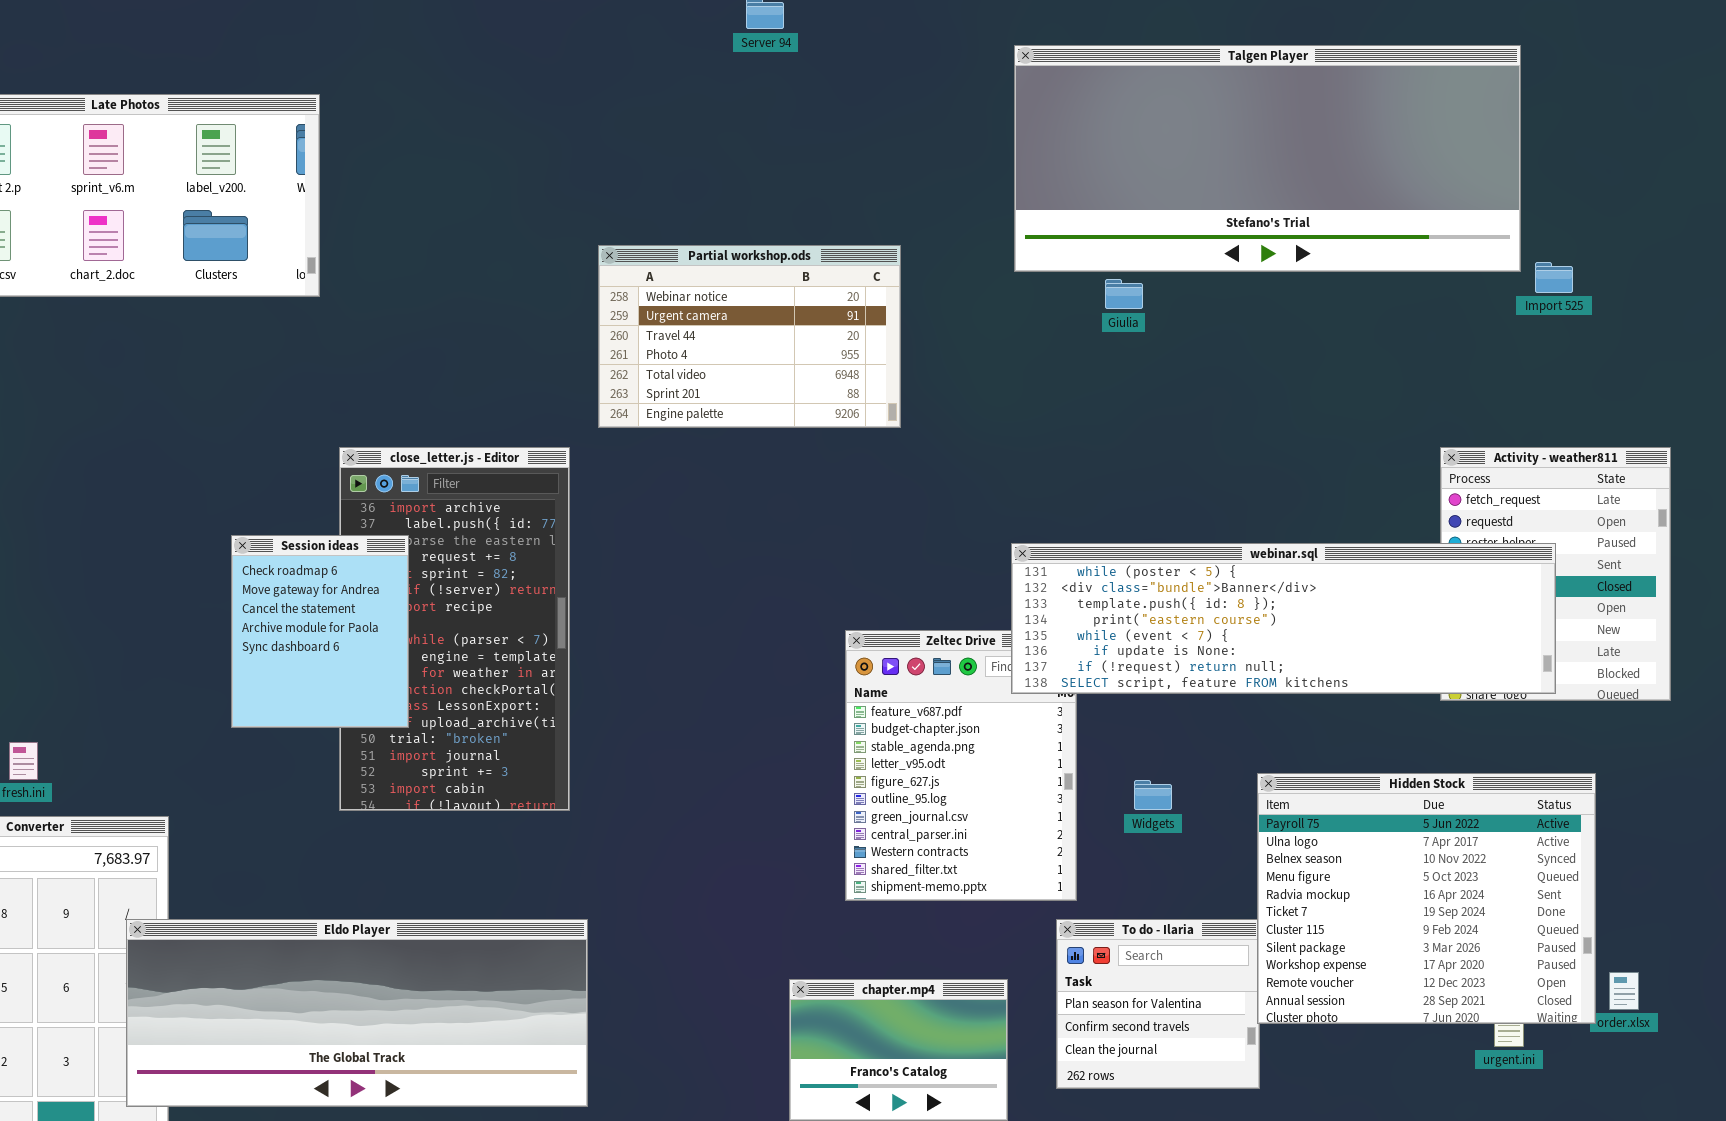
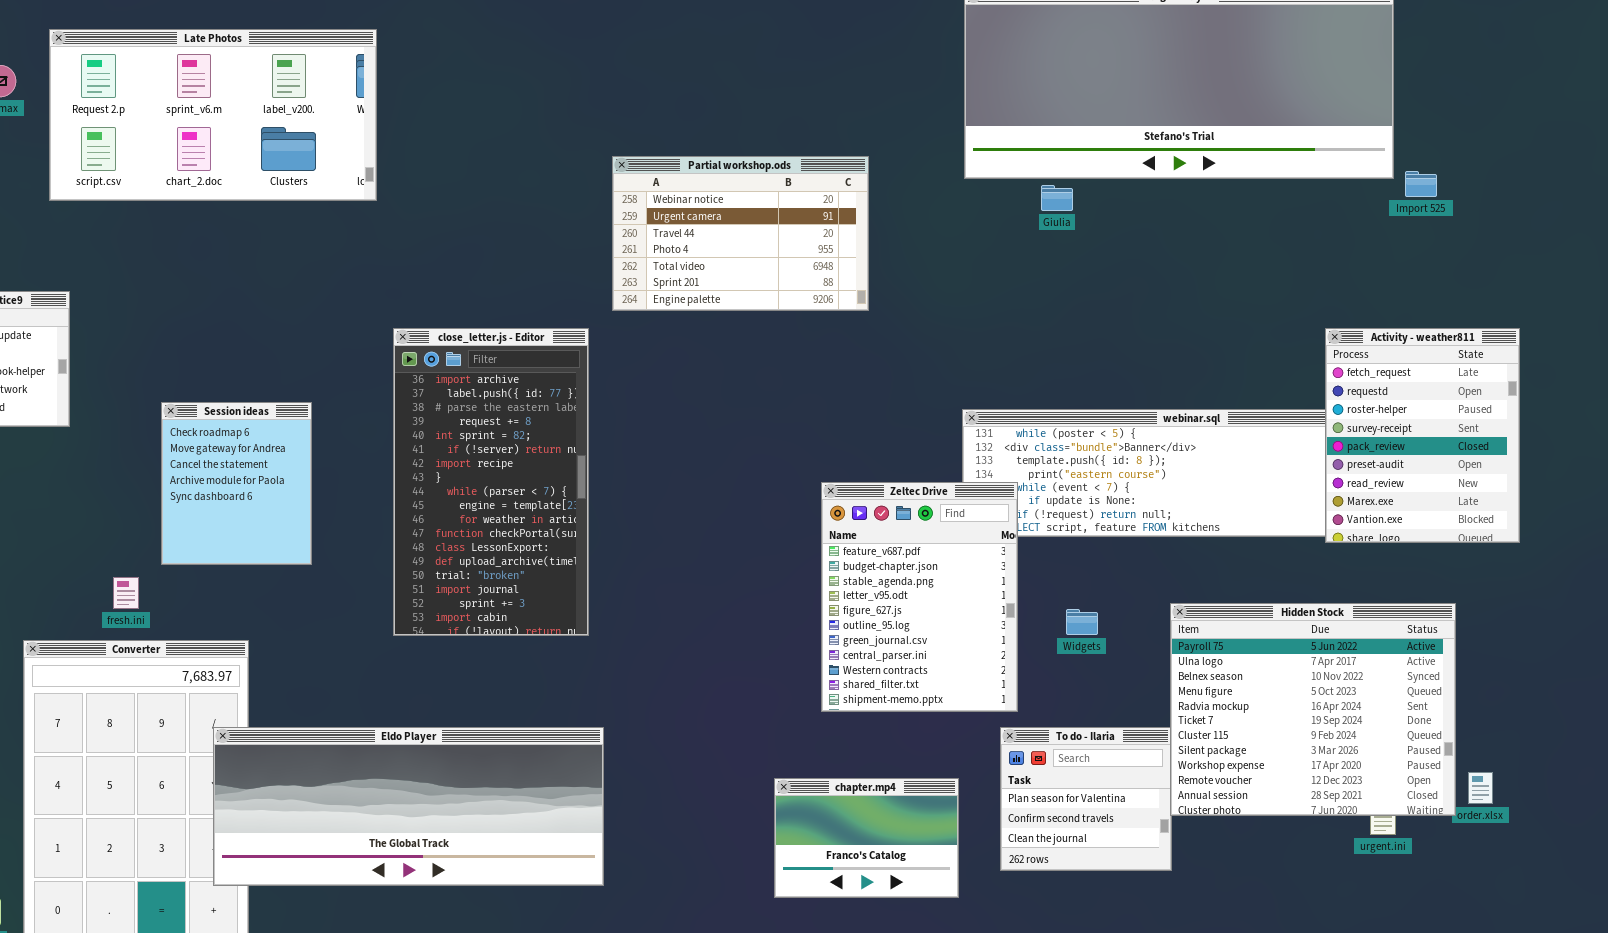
Activity - weather811: [1440,447,1671,701] -> [1325,328,1520,543], raised
Session ideas: [231,535,409,728] -> [161,402,312,565], moved
Zeltec Drive: [845,630,1077,901] -> [821,482,1018,712], raised

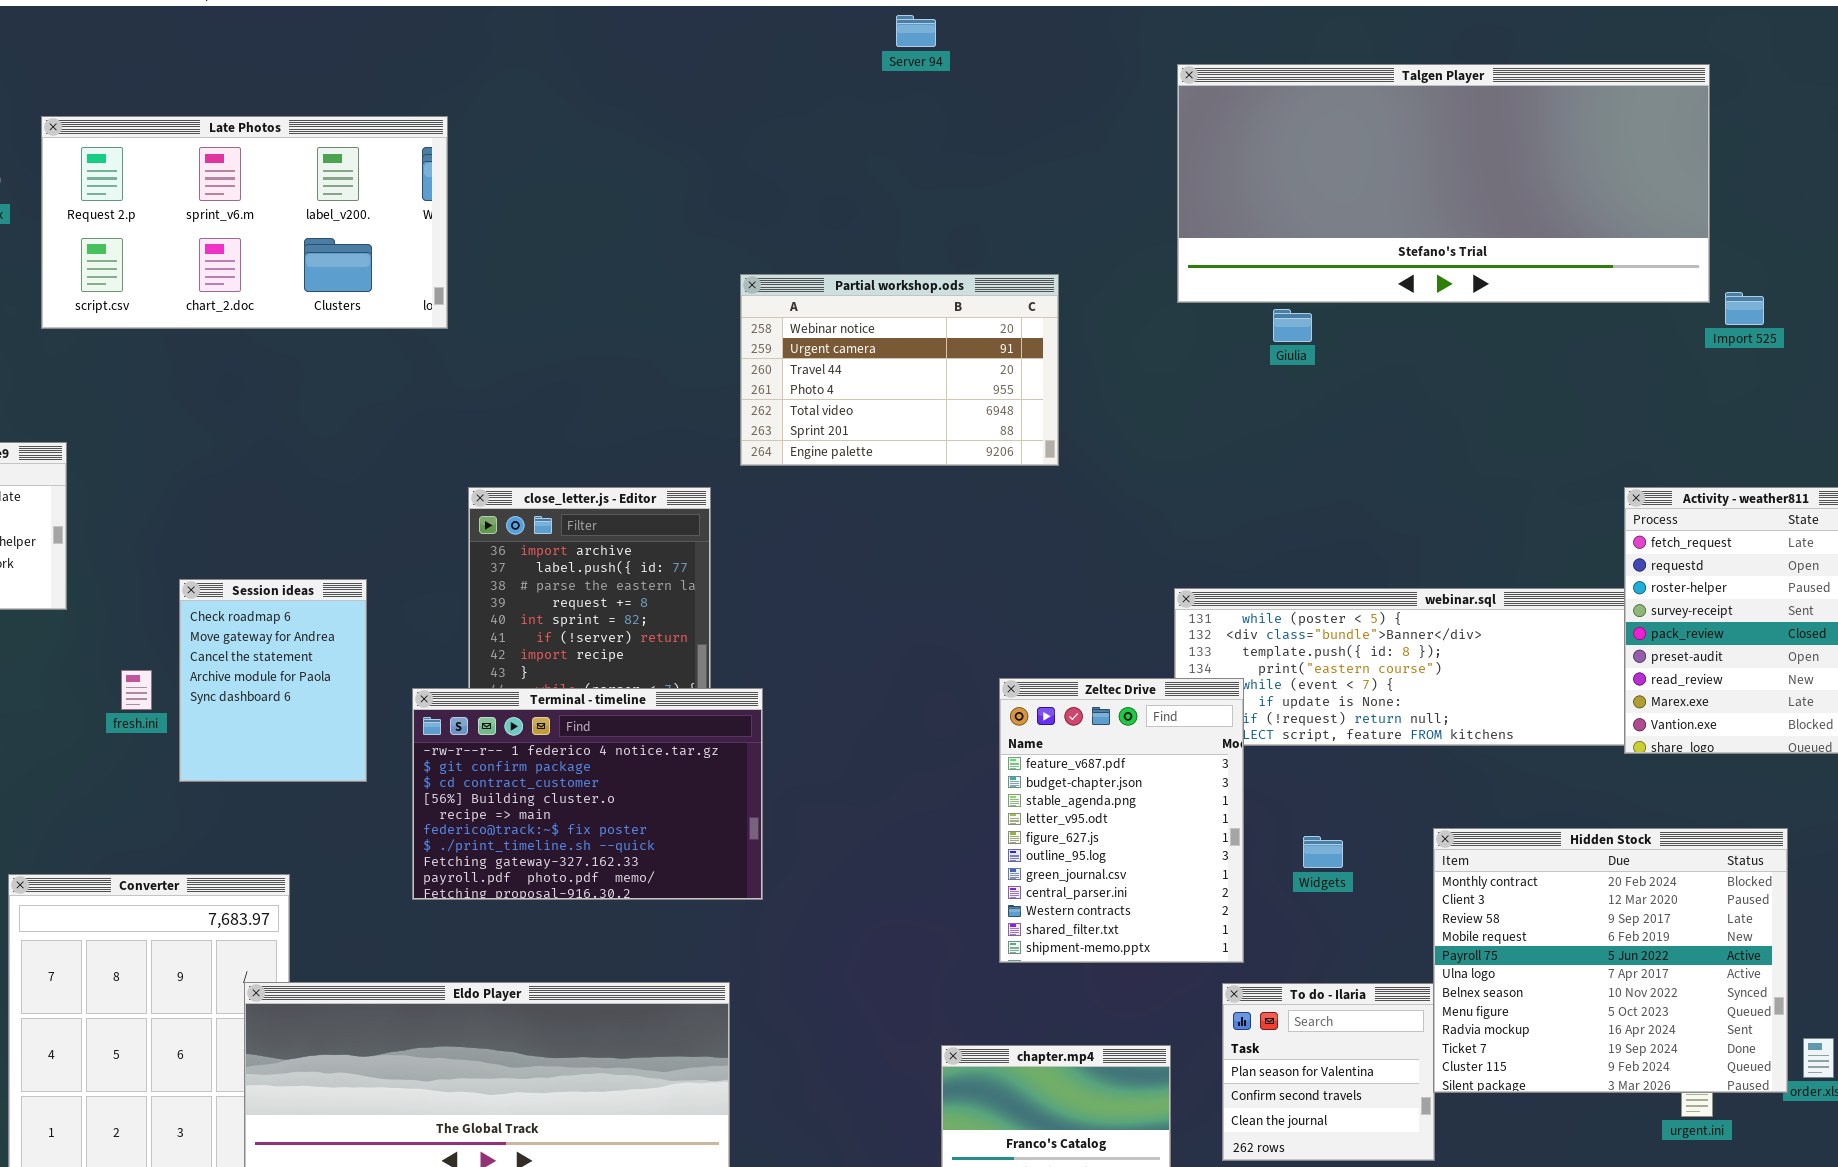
Terminal - timeline: none -> [412,688,763,900], opened
fresh.ini: [113,577,139,609] -> [121,670,152,710], moved
Hidden Stock: [1170,603,1456,816] -> [1433,828,1788,1093], scrolled up 4 rows

